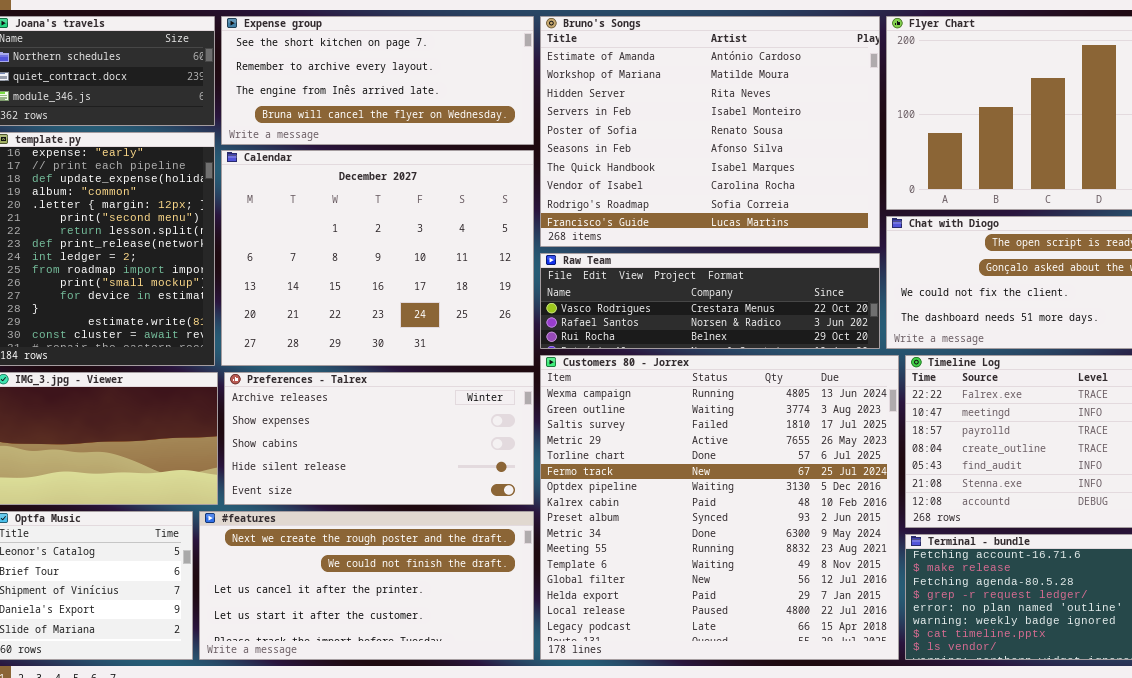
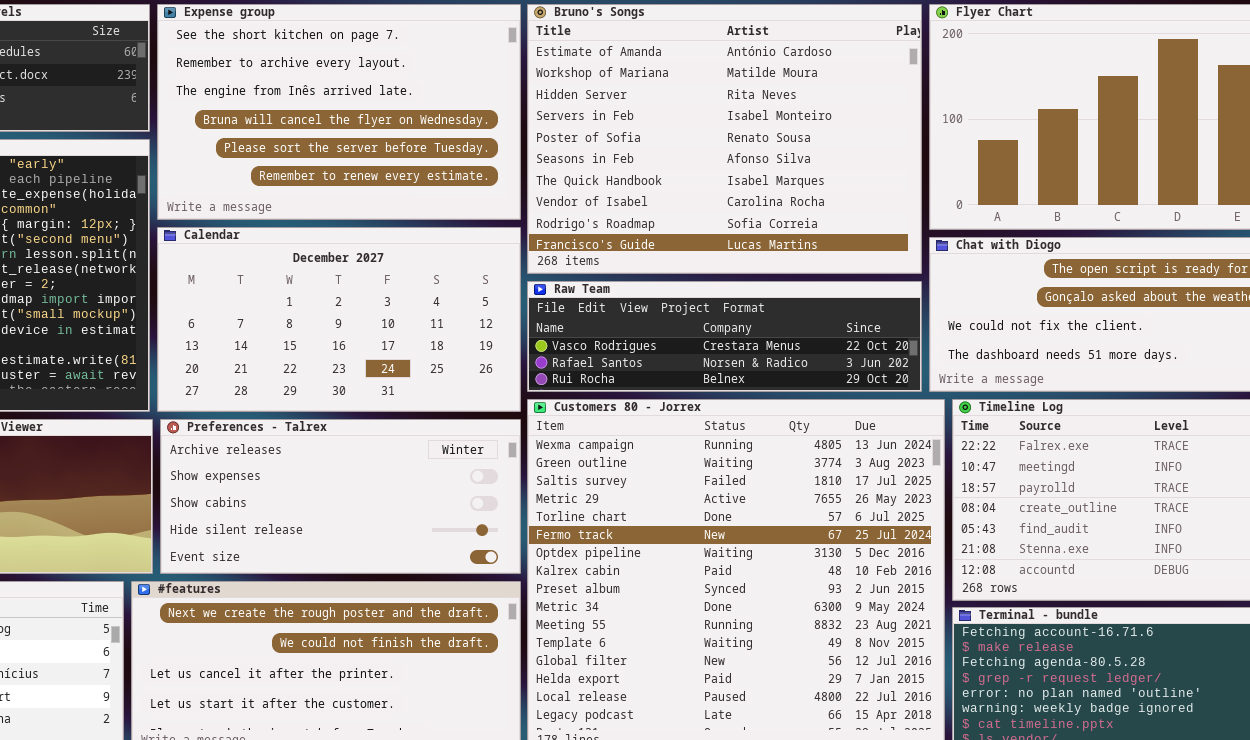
Expense group: [221,16,534,145] -> [157,4,521,220], resized
Calendar: [221,150,534,366] -> [157,227,521,412], resized

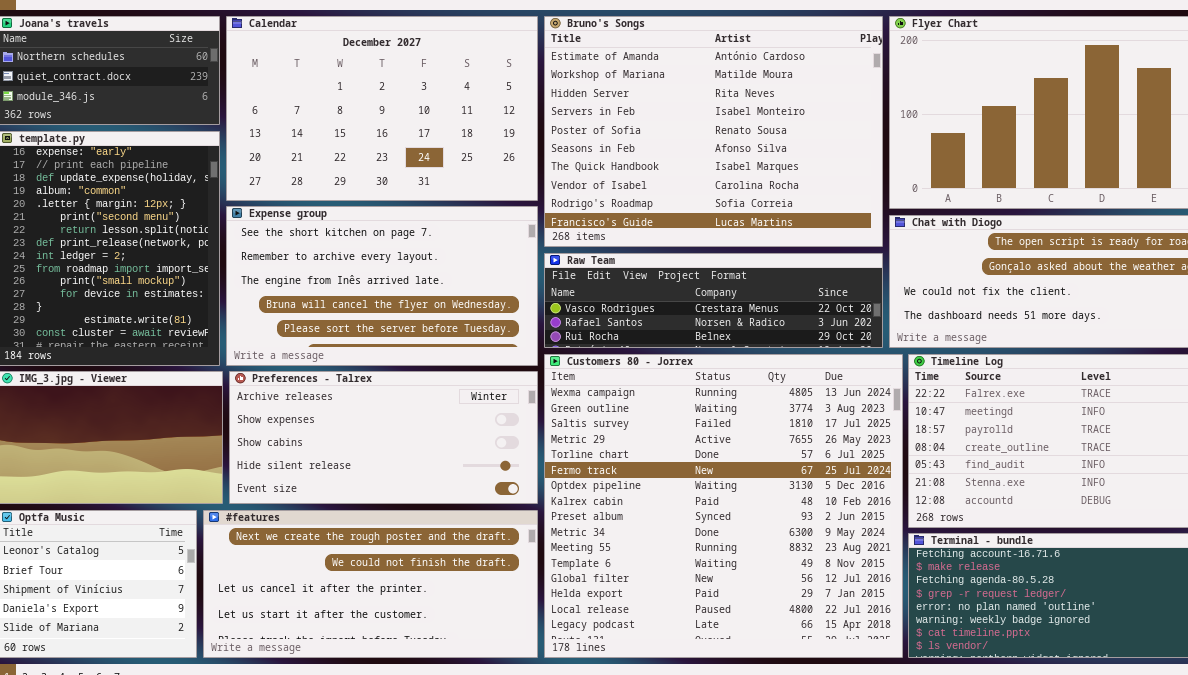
Expense group: [157,4,521,220] -> [226,206,538,366], moved, resized
Calendar: [157,227,521,412] -> [226,16,538,201], moved, resized

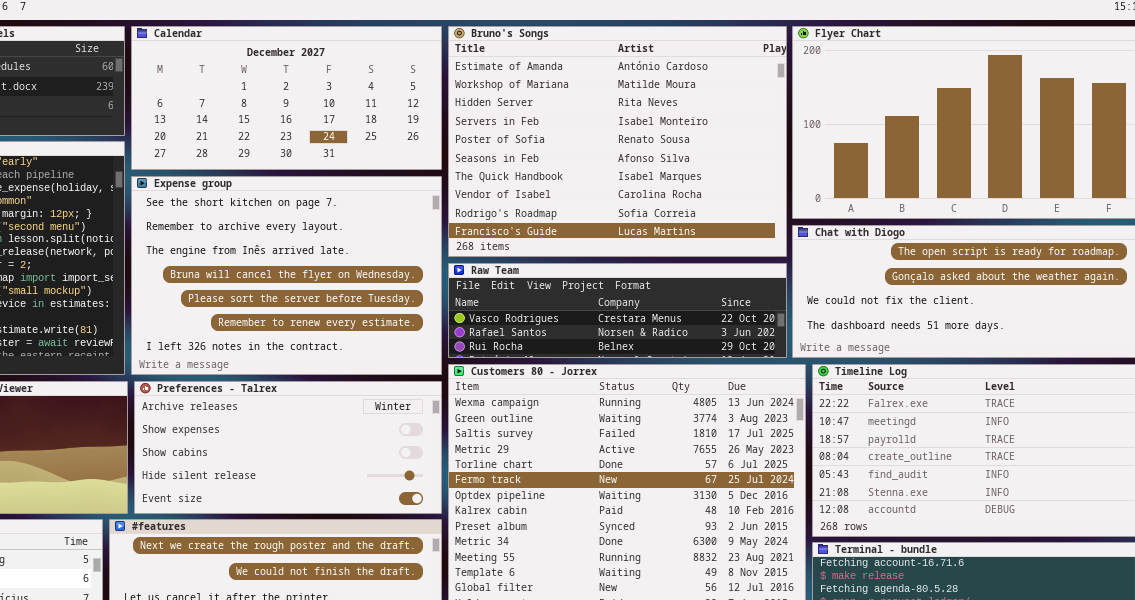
Calendar: [226,16,538,201] -> [131,26,442,170], resized
Expense group: [226,206,538,366] -> [131,176,442,375], resized

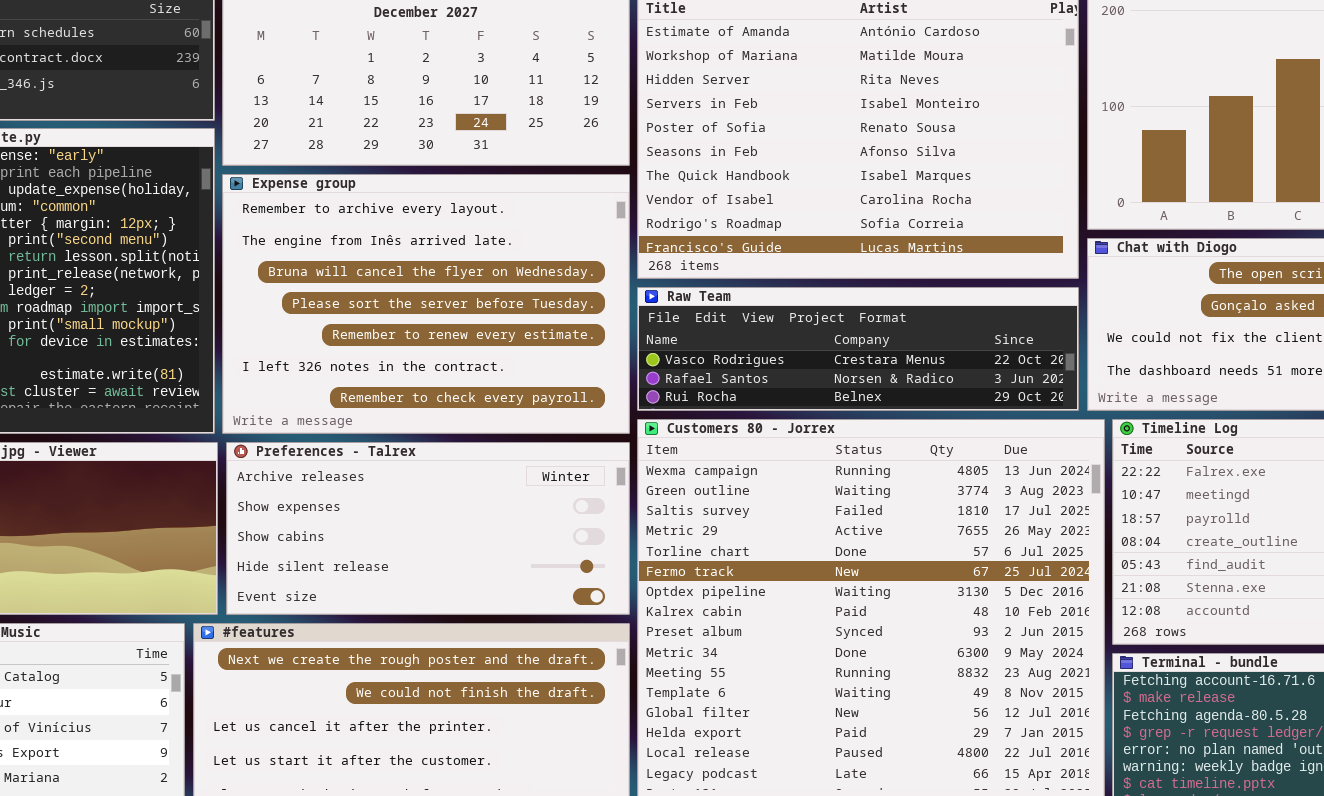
Expense group: [131,176,442,375] -> [222,174,630,434], scrolled down 1 row

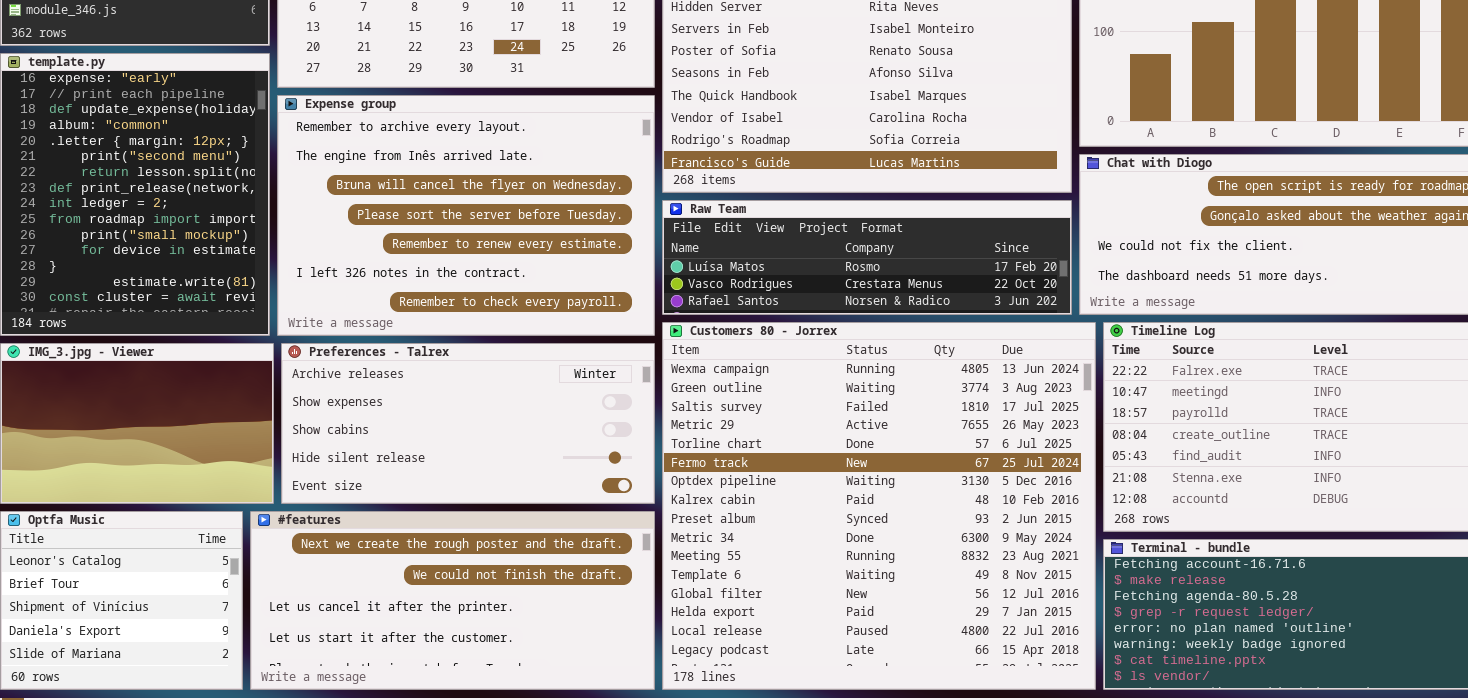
Raw Team: [637,287,1079,411] -> [662,200,1072,315], scrolled up 1 row

